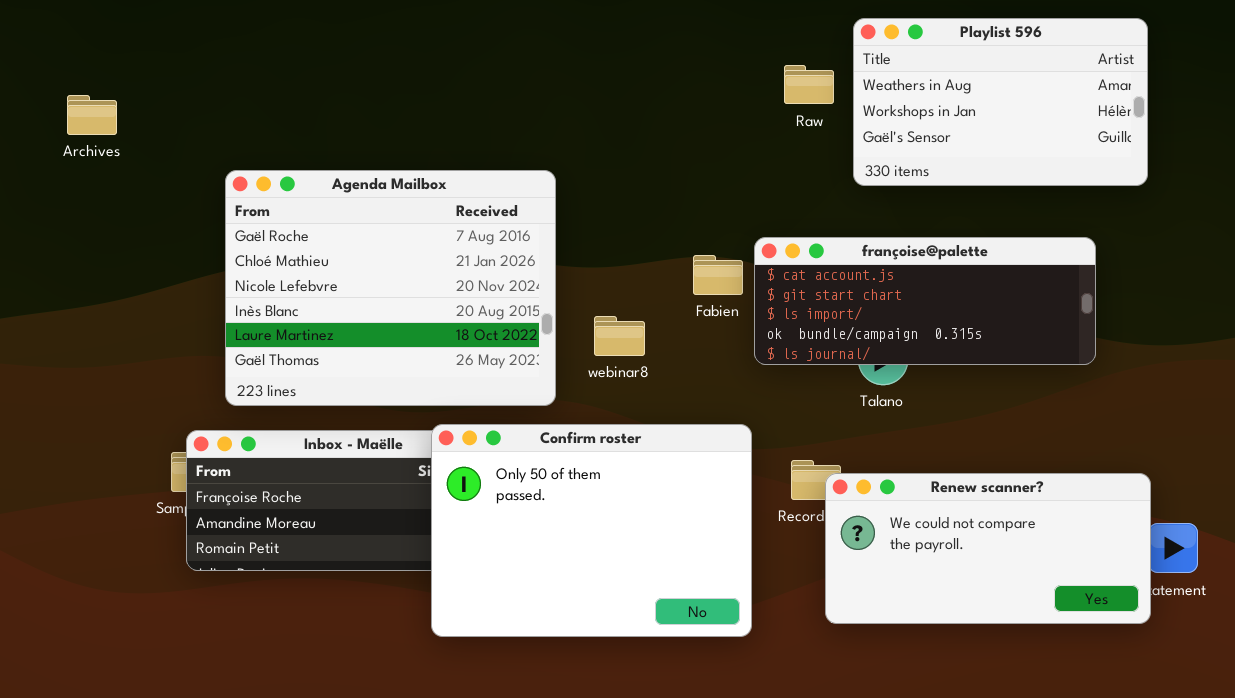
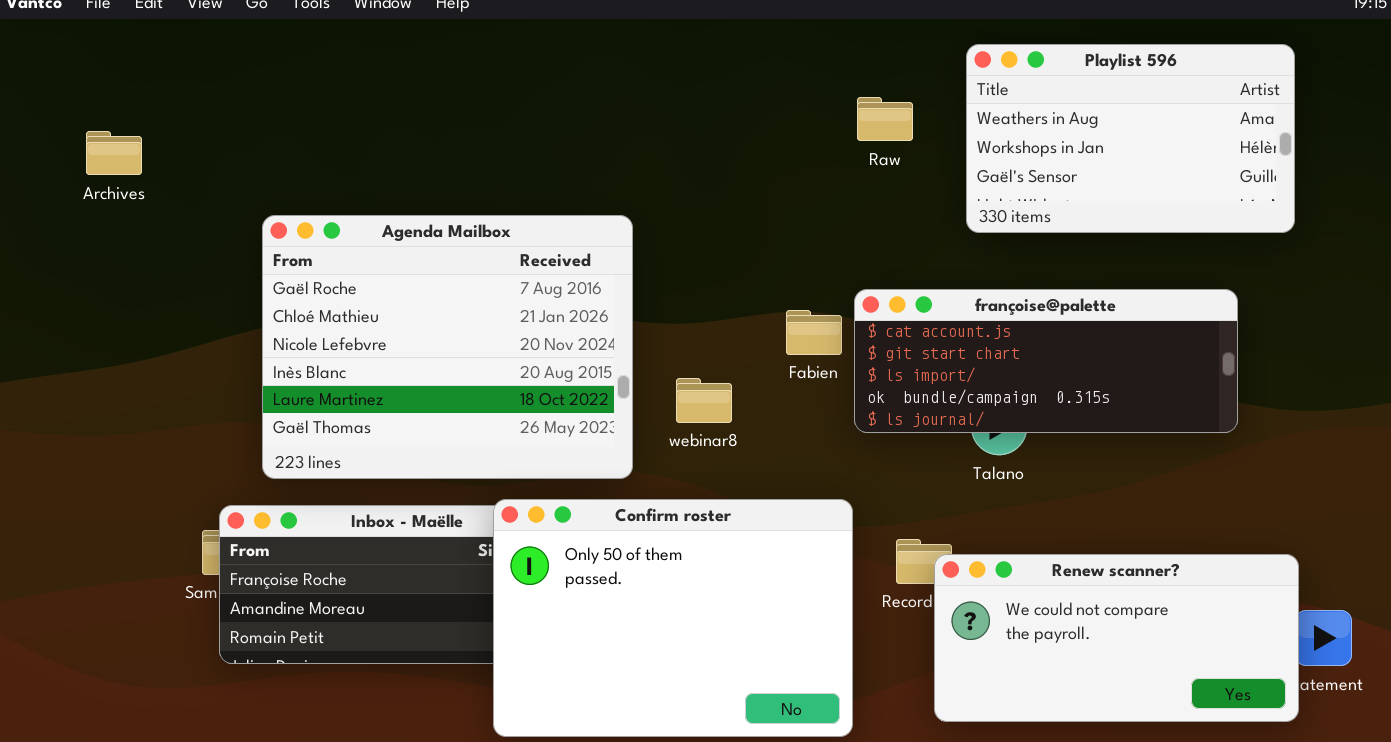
Raw: [784,65,834,104] -> [857,97,913,141], moved

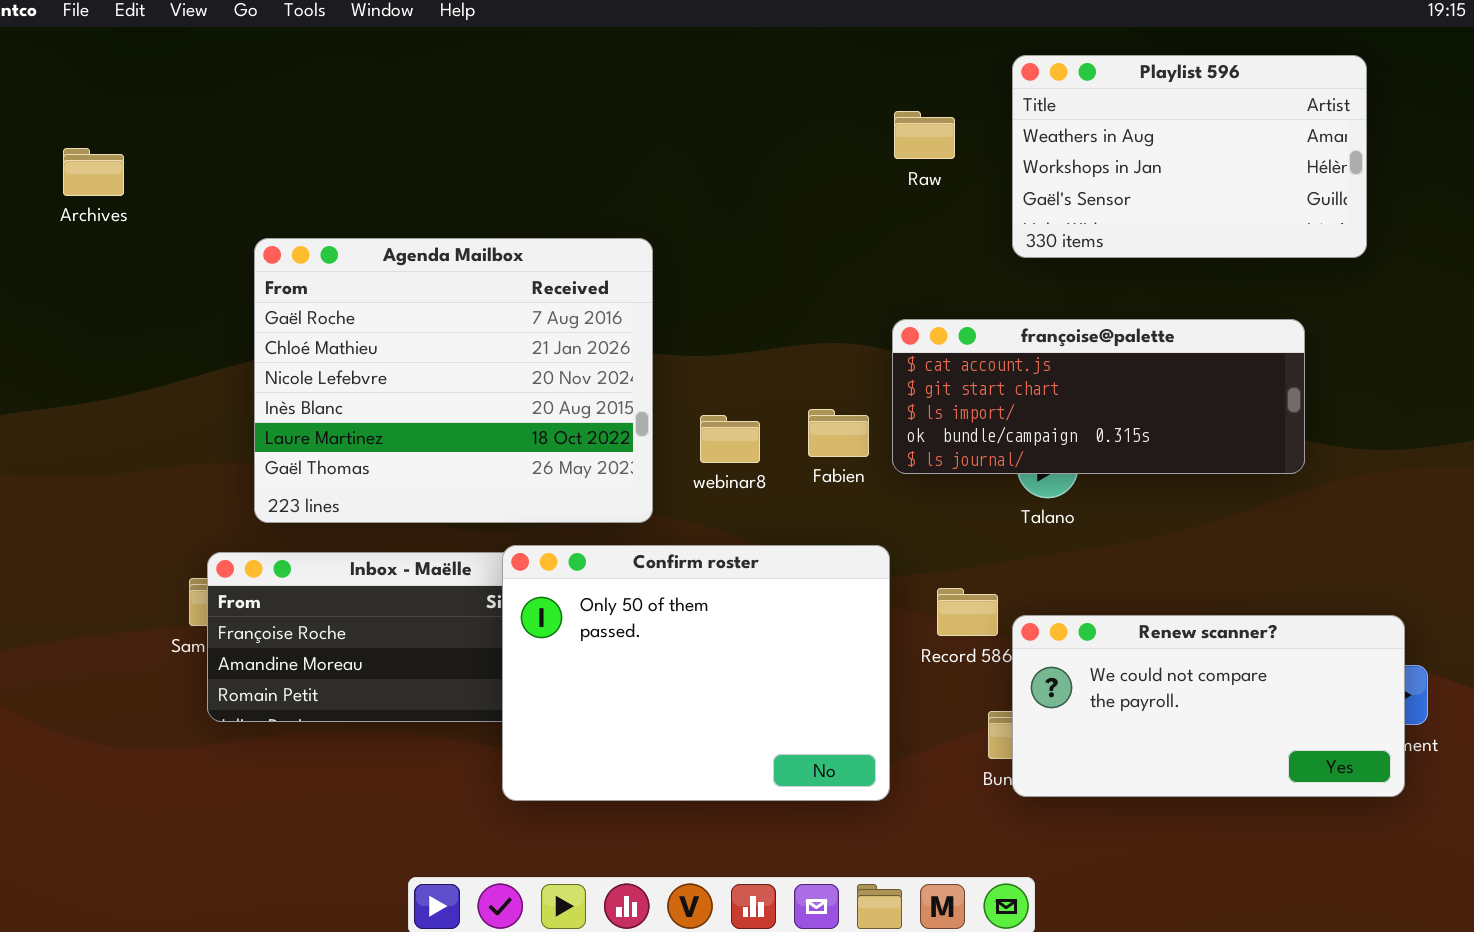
Fabien: [786,310,842,355] -> [808,409,869,457], moved
Renew scanner?: [934,554,1299,722] -> [1012,615,1405,797], moved

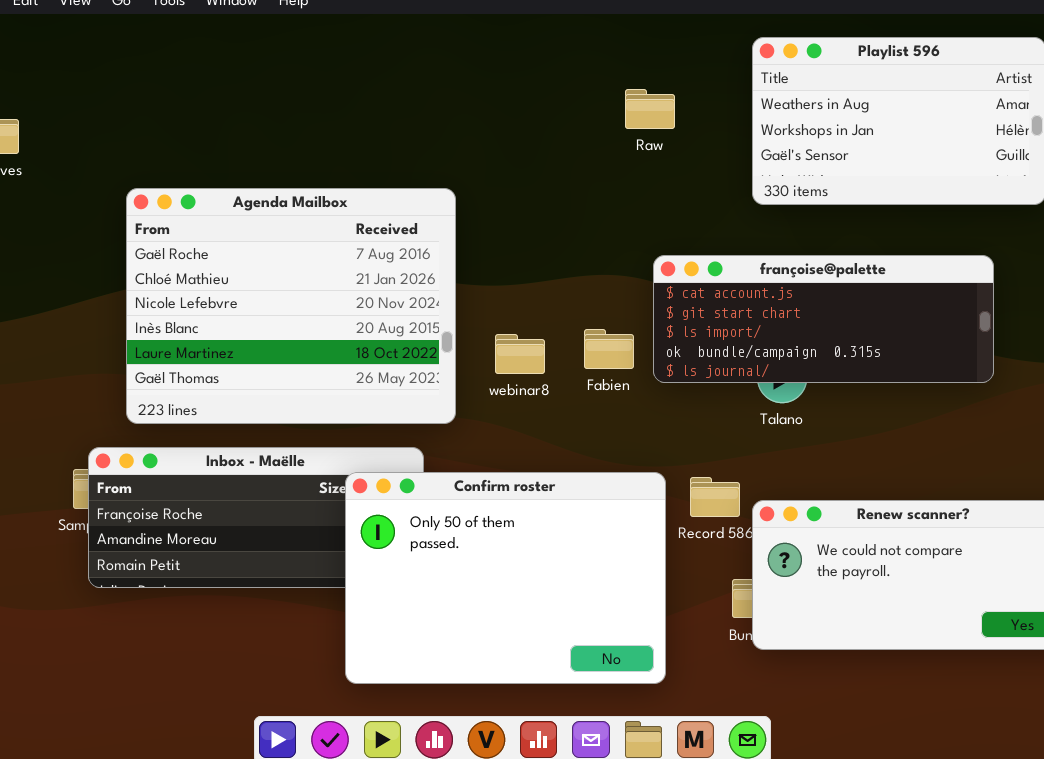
Raw: [894,111,955,159] -> [625,89,675,129], moved
Confirm roster: [502,545,890,801] -> [345,472,666,684], moved

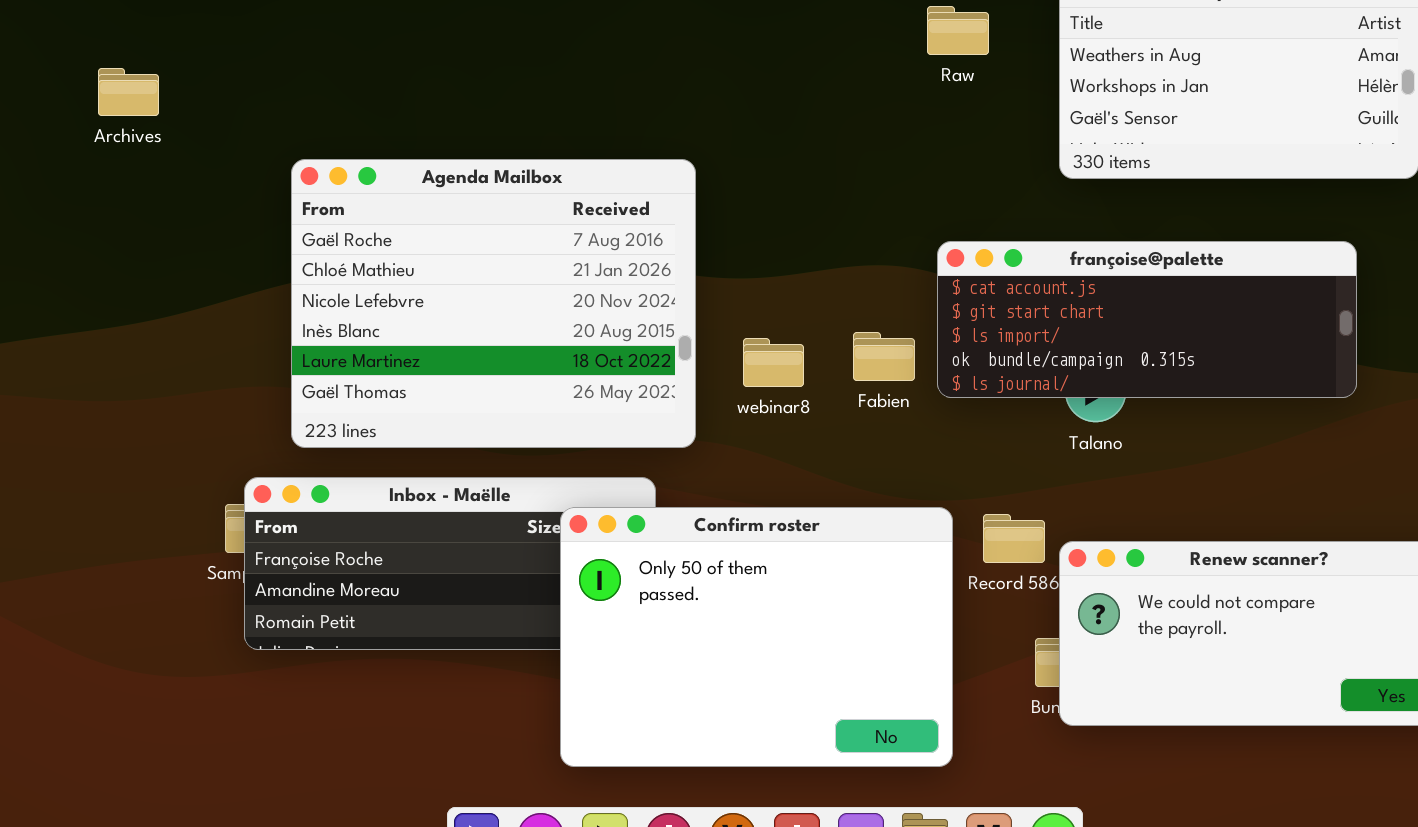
Raw: [625,89,675,129] -> [927,6,989,55], moved

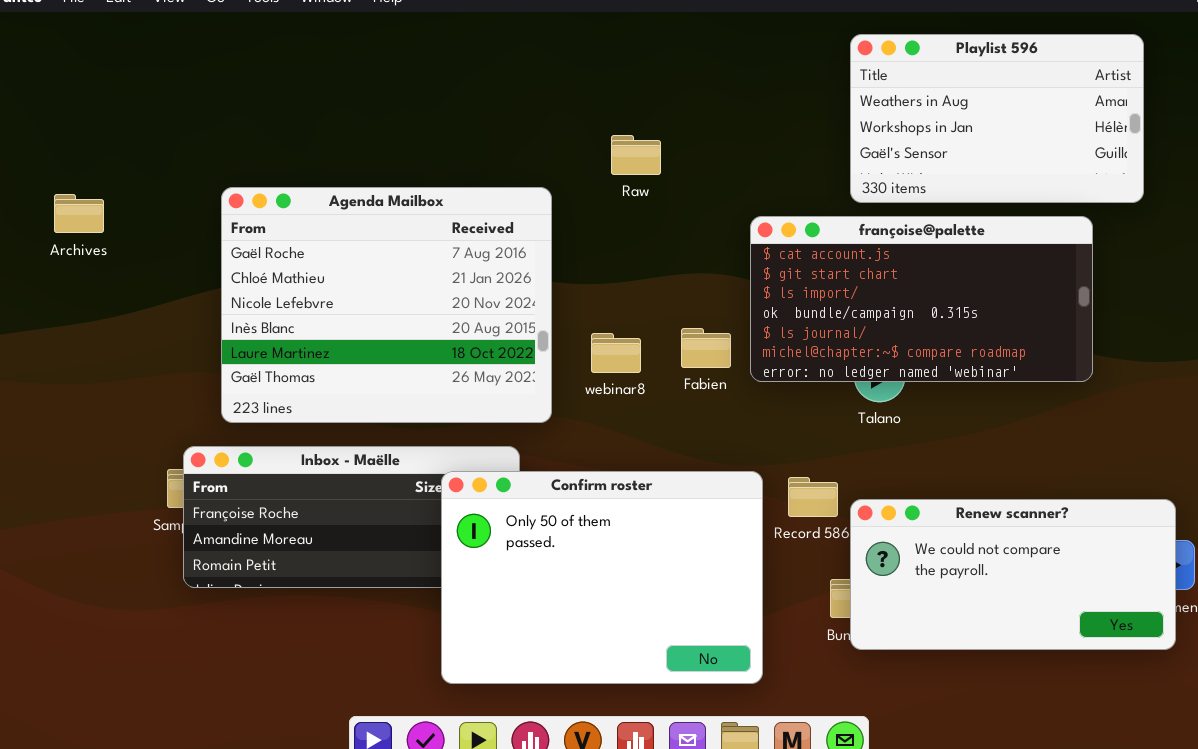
Raw: [927,6,989,55] -> [611,135,661,175], moved
Archives: [98,68,159,116] -> [54,194,104,233], moved
françoise@palette: [937,241,1357,398] -> [750,216,1093,382], resized

